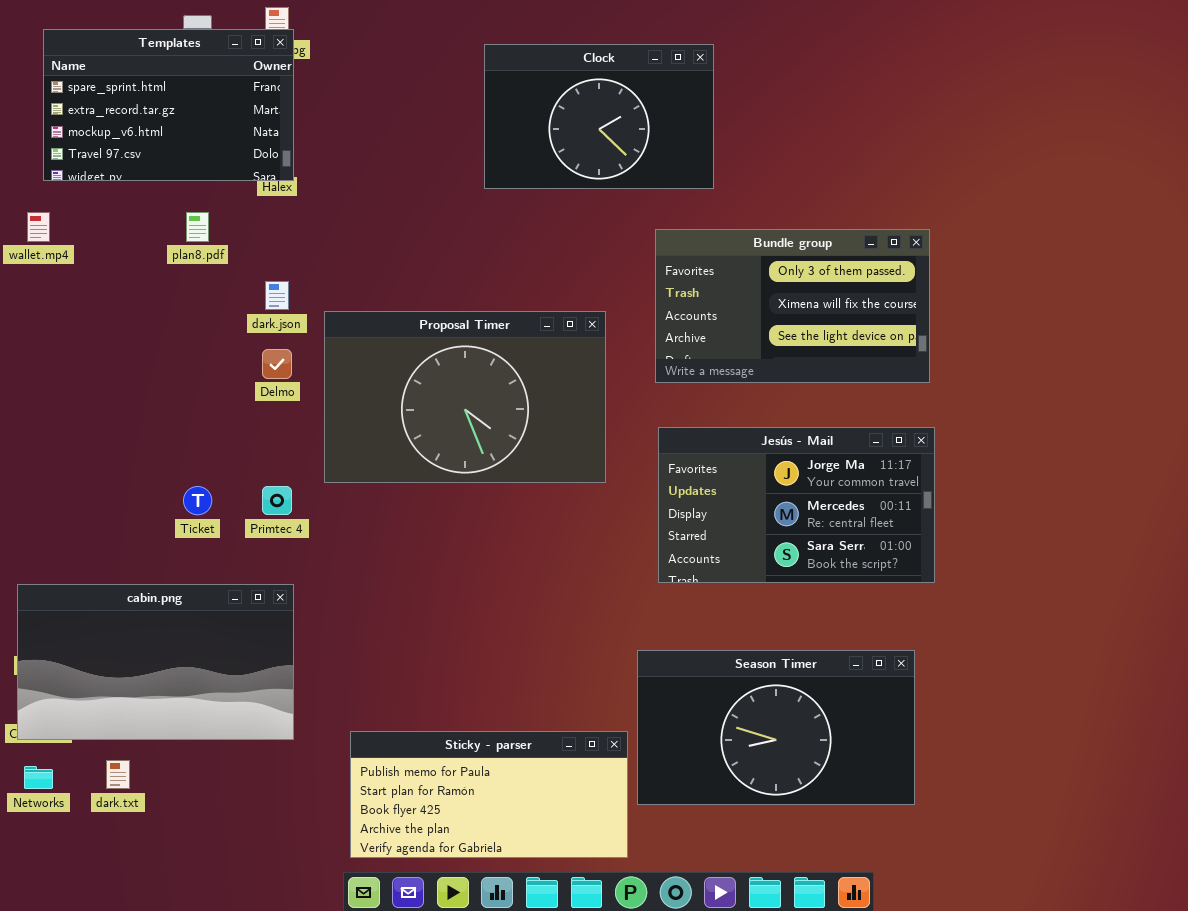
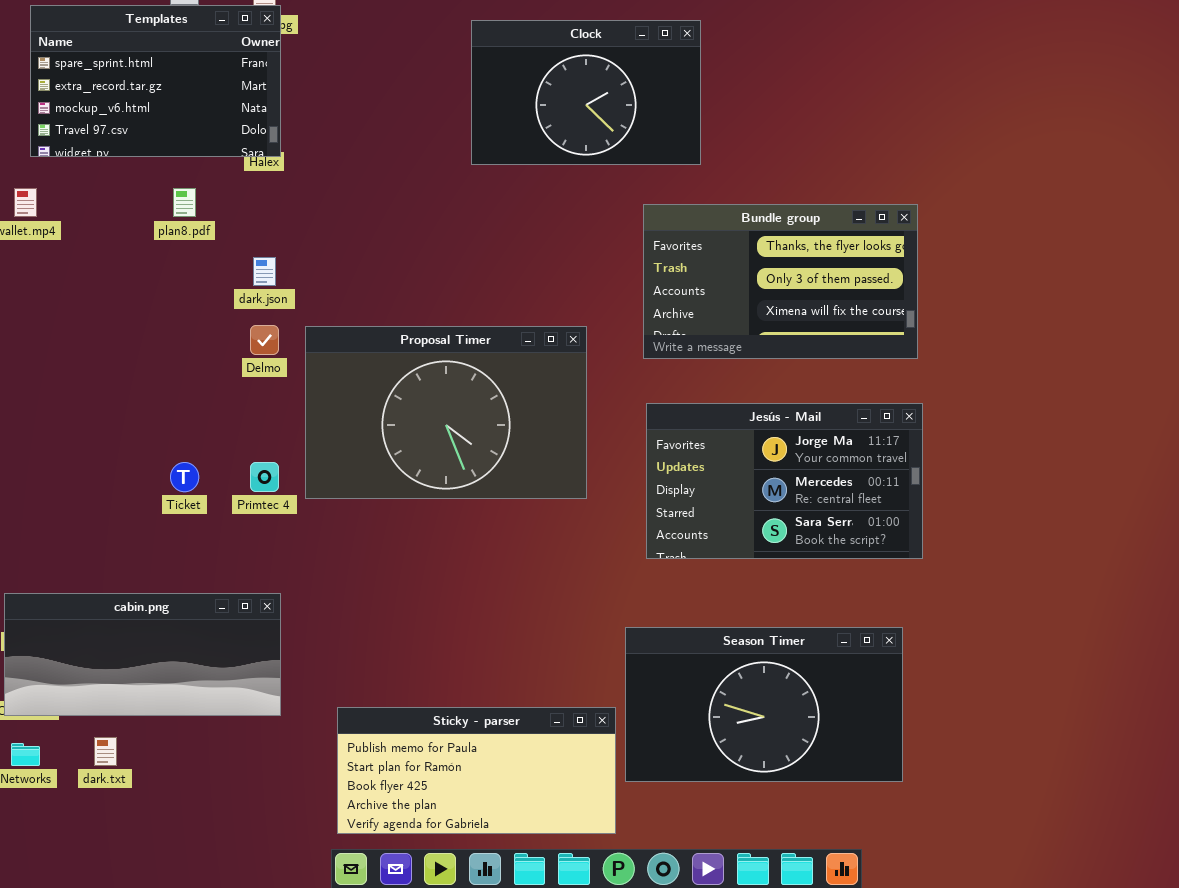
Bundle group: [655,229,930,383] -> [643,204,918,359], scrolled up 1 row
Proposal Timer: [324,311,606,483] -> [305,326,587,499], moved
cabin.png: [17,584,294,740] -> [4,593,281,716], resized

